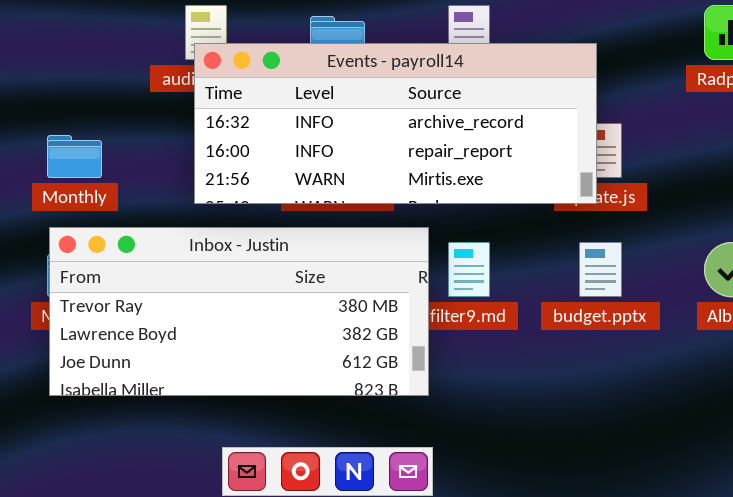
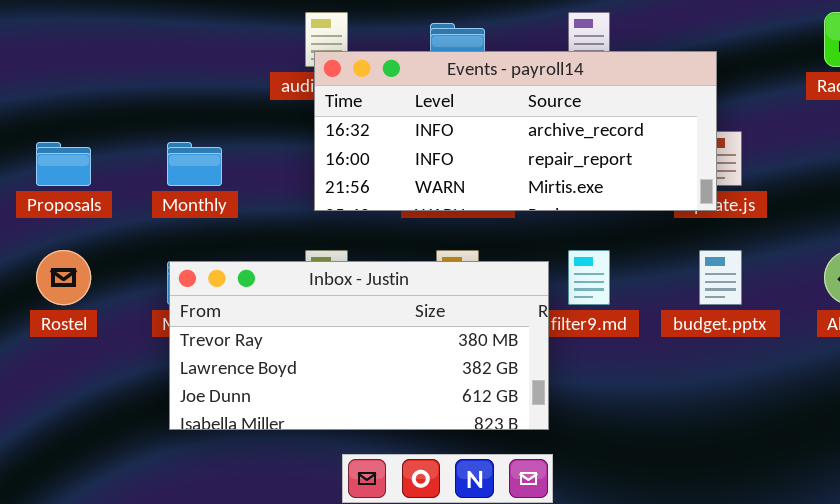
Inbox - Justin: [49,227,429,396] -> [169,261,549,430], moved

